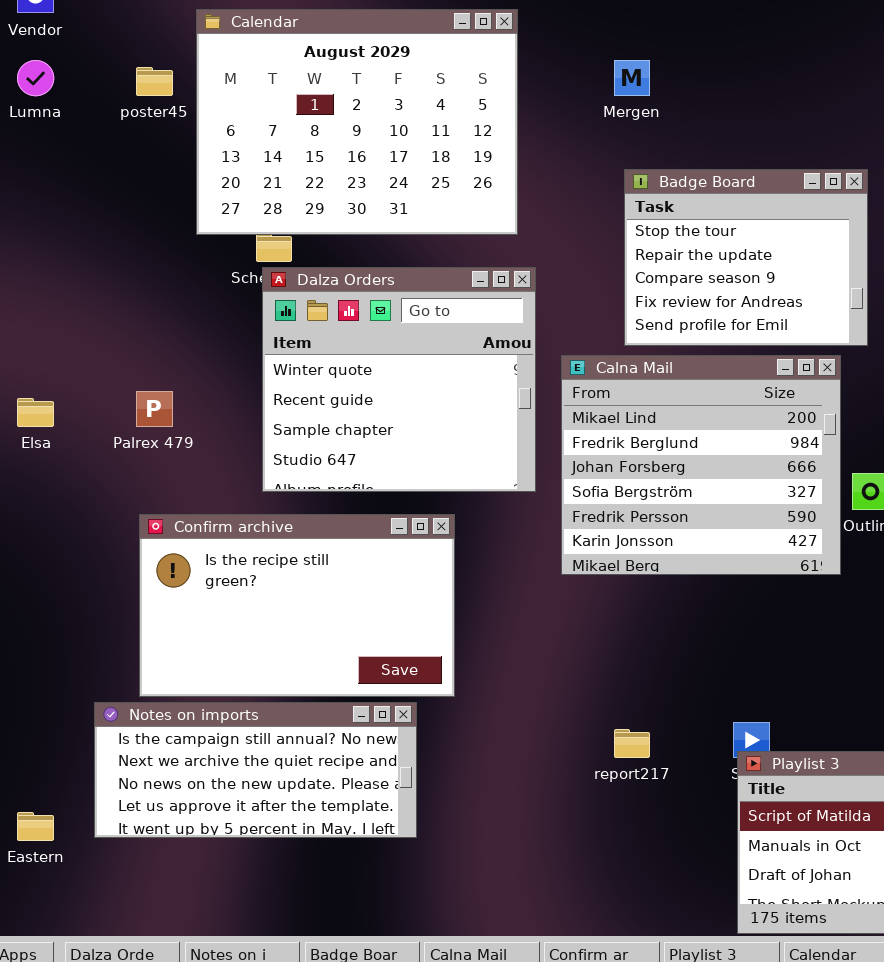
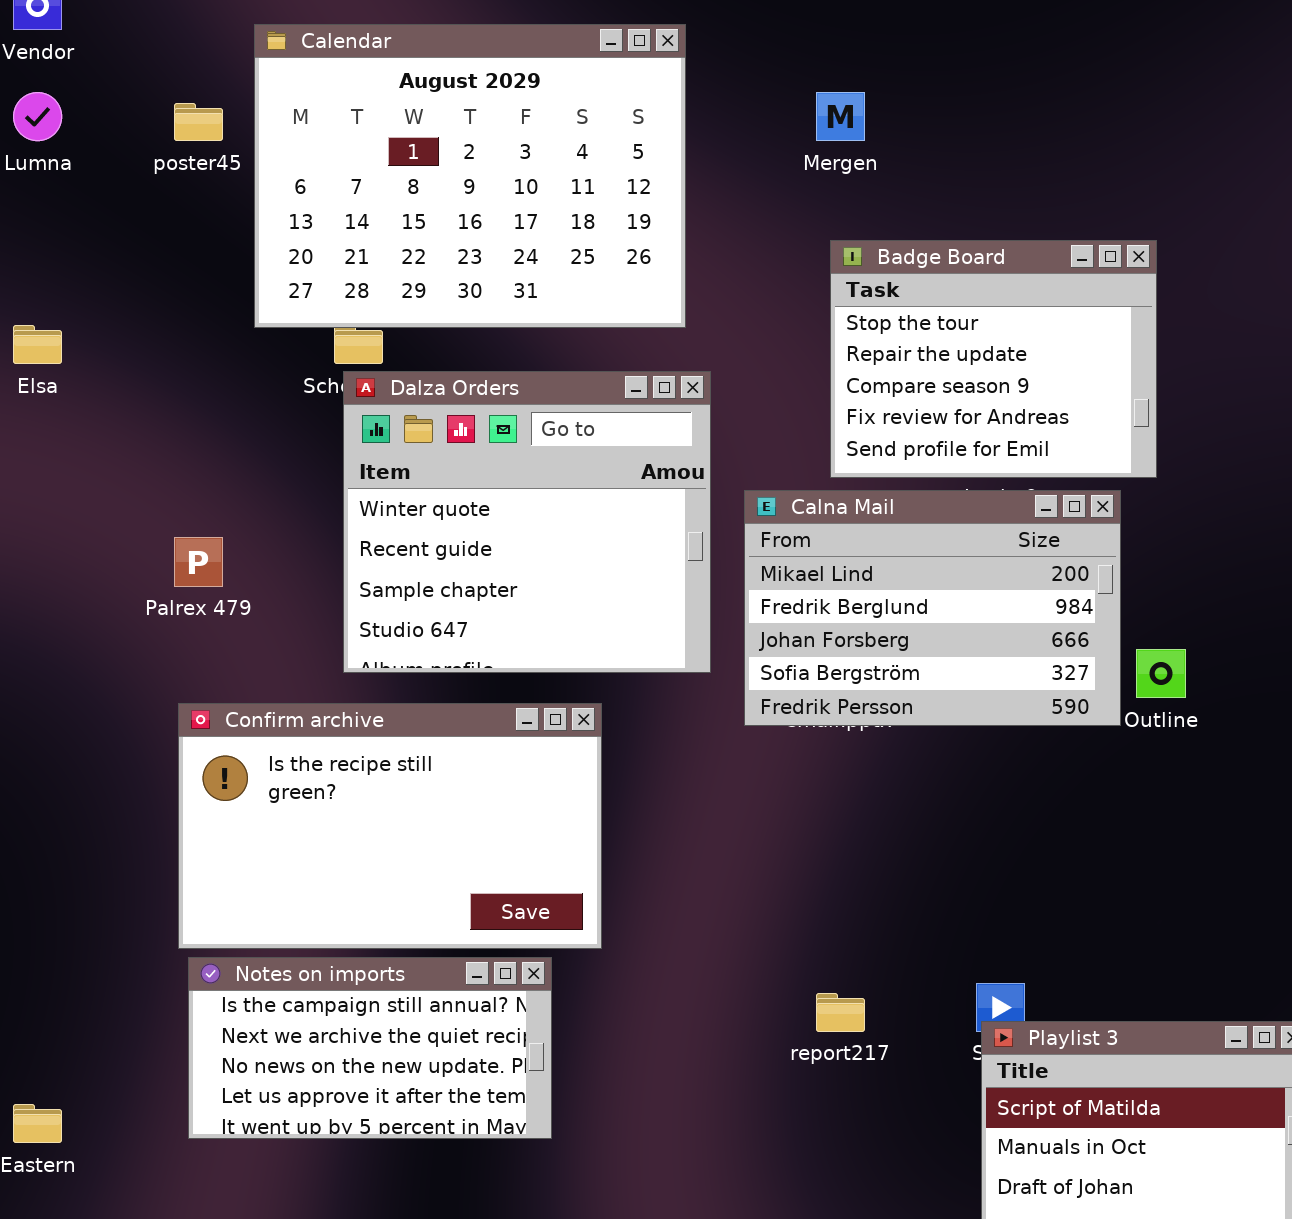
Calna Mail: [561,355,841,575] -> [744,490,1121,726], resized
Elsa: [17,398,54,427] -> [13,325,62,364], moved
Notes on imports: [94,702,417,838] -> [188,957,552,1139], resized

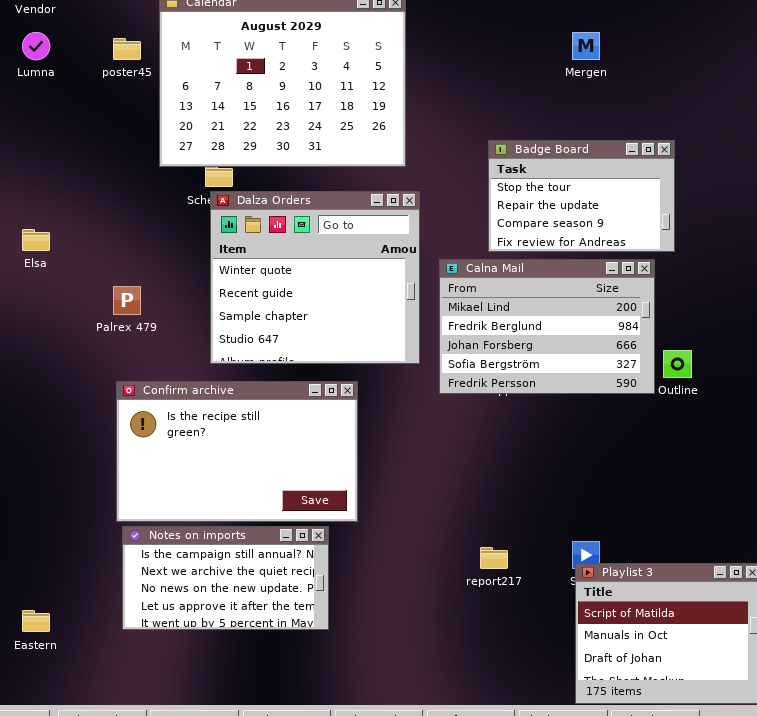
Mergen: [816,92,865,141] -> [572,32,600,60], moved
Badge Board: [830,240,1157,478] -> [488,140,675,252], resized
Elsa: [13,325,62,364] -> [22,229,50,251], moved

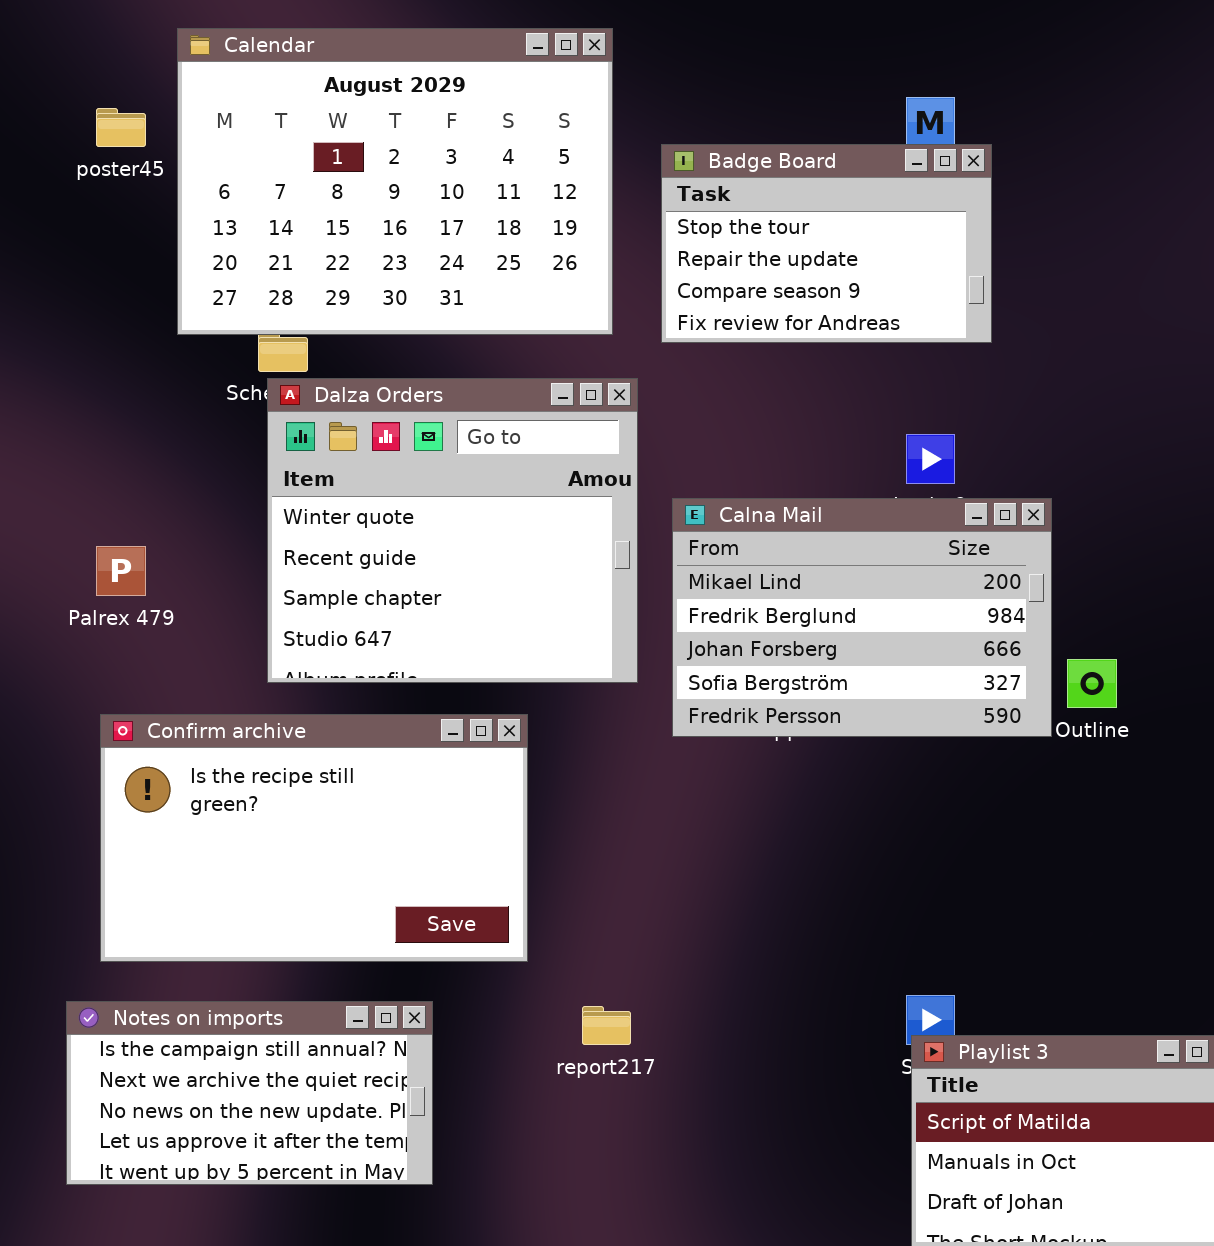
Badge Board: [488,140,675,252] -> [661,144,992,343], moved
Notes on imports: [122,526,329,630] -> [66,1001,433,1185], moved
report217: [480,547,508,569] -> [582,1006,631,1045], moved

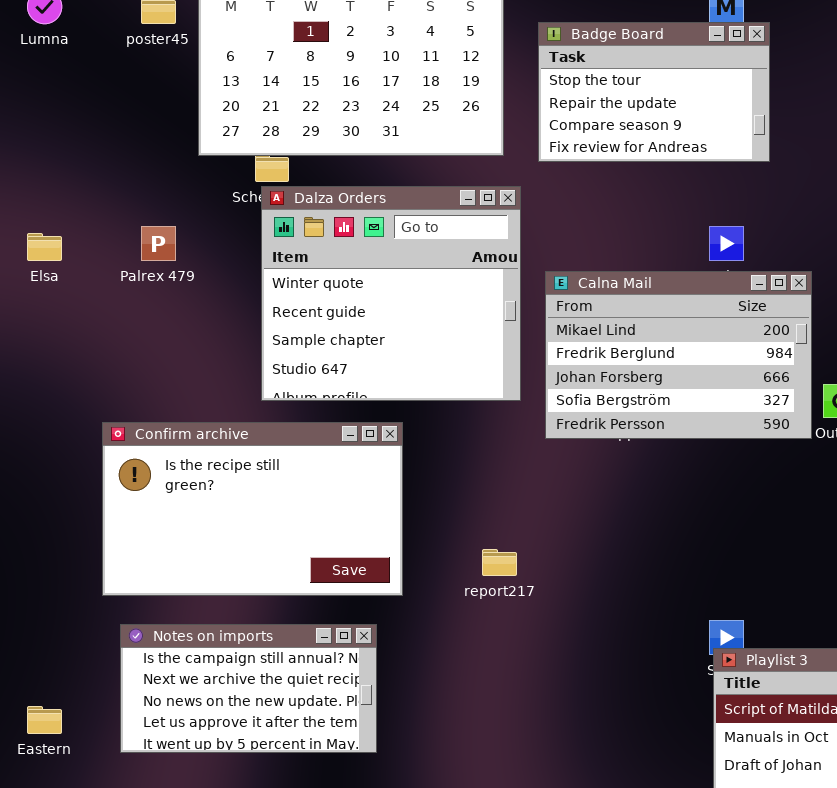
Palrex 479: [96,546,146,596] -> [141,226,176,261], moved
Confirm archive: [100,714,528,962] -> [102,422,403,596], moved
report217: [582,1006,631,1045] -> [482,549,517,576], moved

